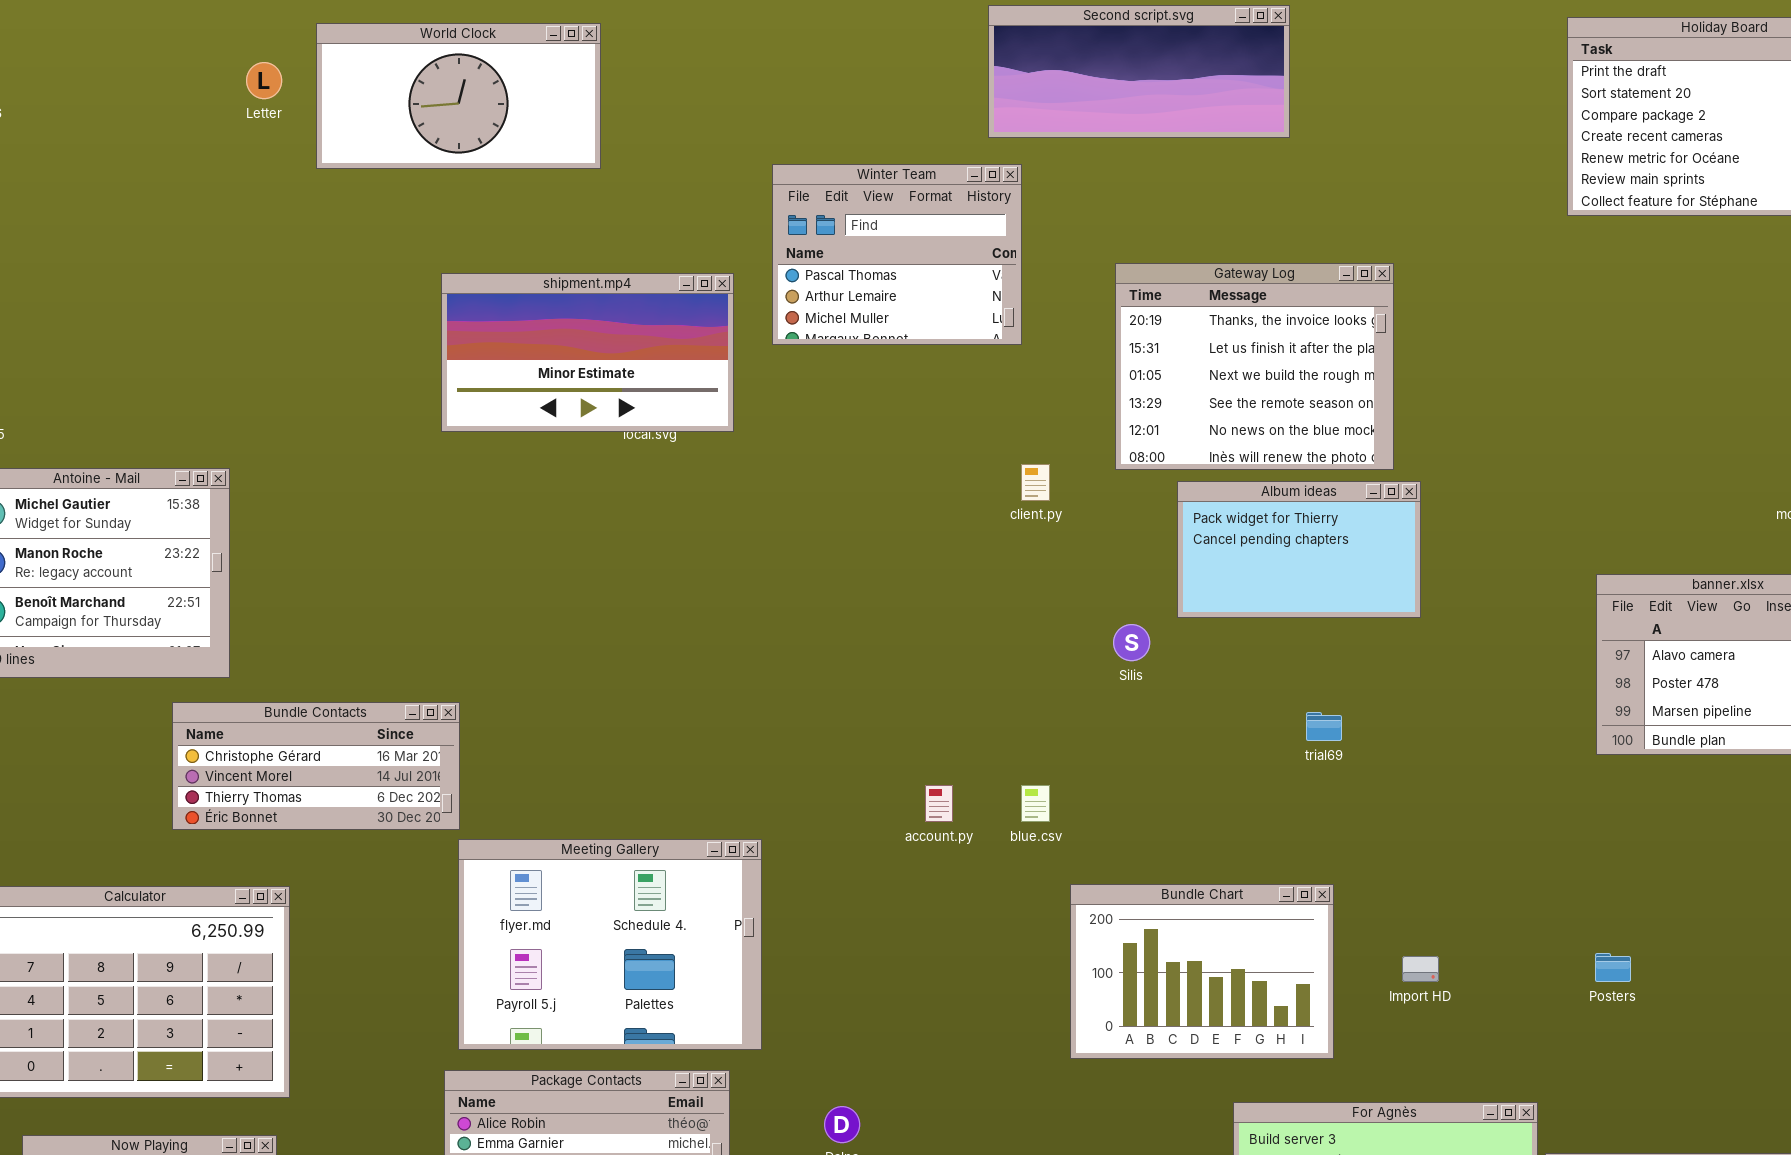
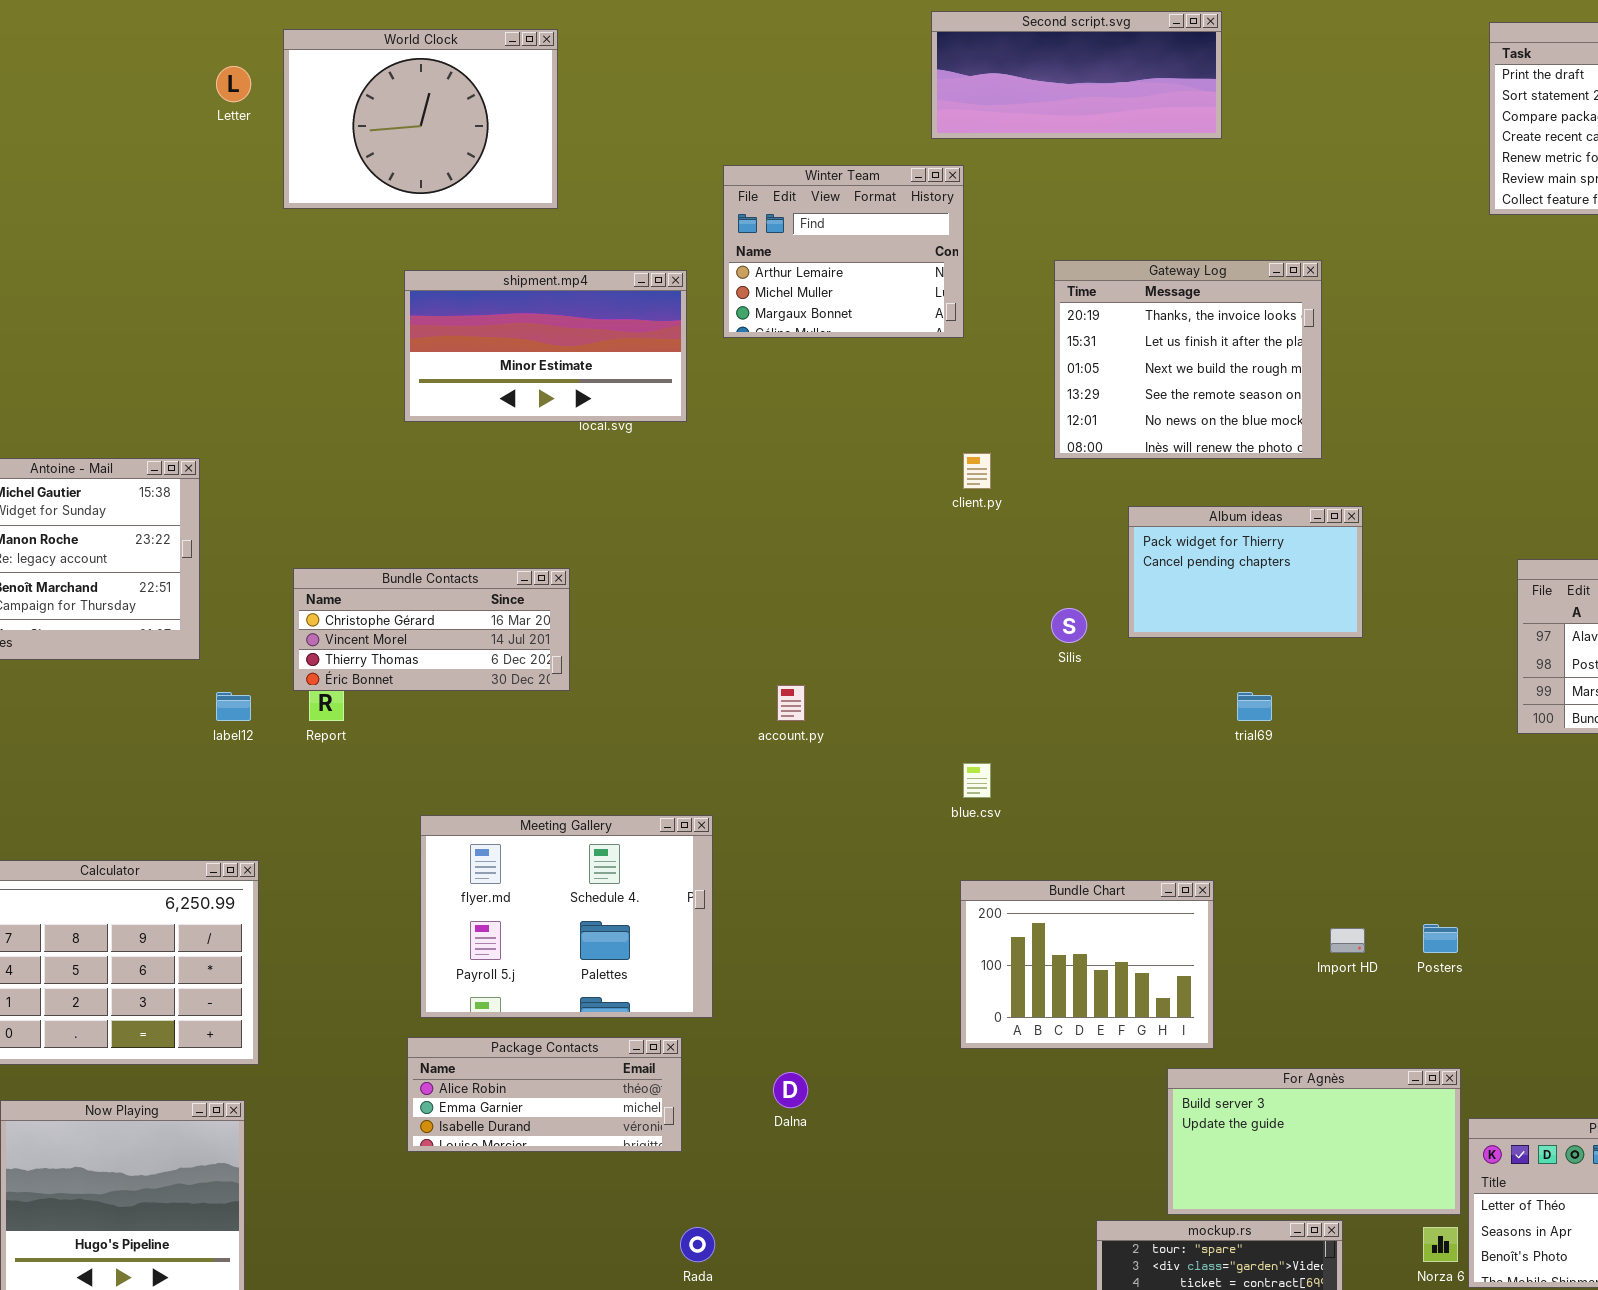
World Clock: [316,23,601,169] -> [283,29,558,209], resized
Winter Team: [772,164,1022,345] -> [723,165,964,338], scrolled down 1 row
Album ideas: [1177,481,1421,618] -> [1128,506,1363,638], moved
Bundle Contacts: [172,702,460,830] -> [293,568,570,691], moved
account.py: [925,785,953,822] -> [777,685,805,721], moved
Bundle Chart: [1070,884,1334,1059] -> [960,880,1214,1049], moved
Posters: [1595,953,1631,982] -> [1423,924,1458,953], moved

